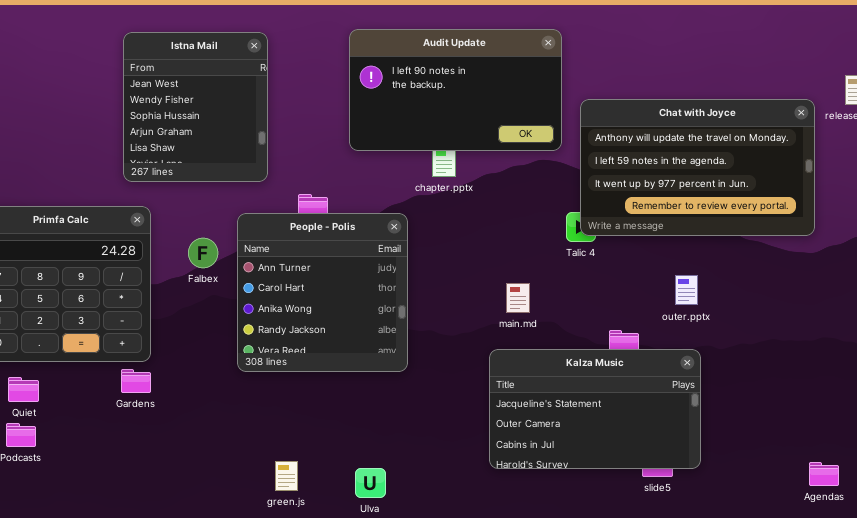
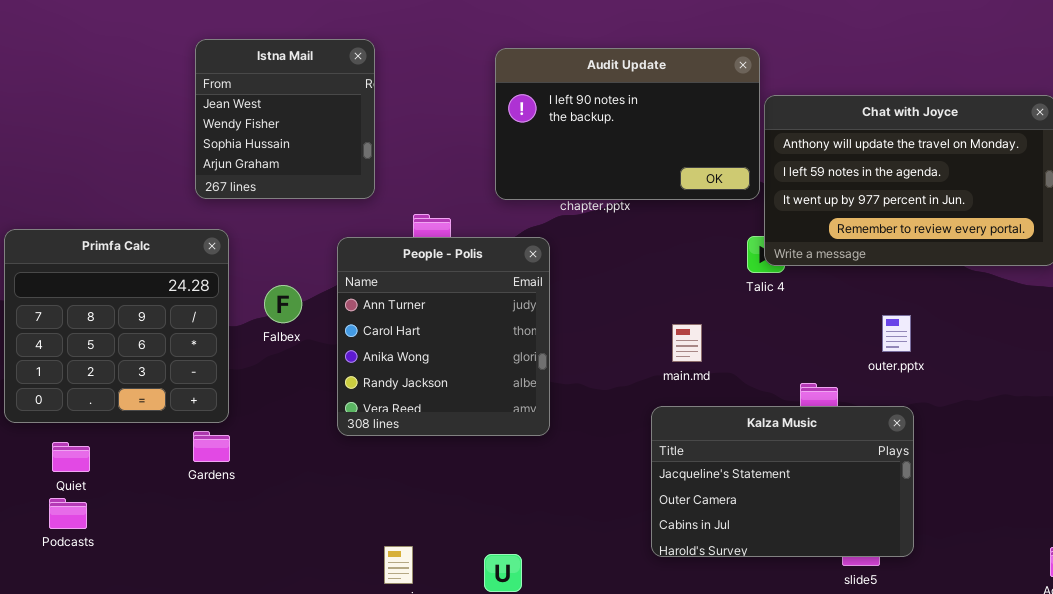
Audit Update: [349,29,562,151] -> [495,48,760,200], moved
Istna Mail: [123,32,268,182] -> [195,39,375,199], resized
Falbex: [188,238,218,268] -> [264,285,302,323], moved

